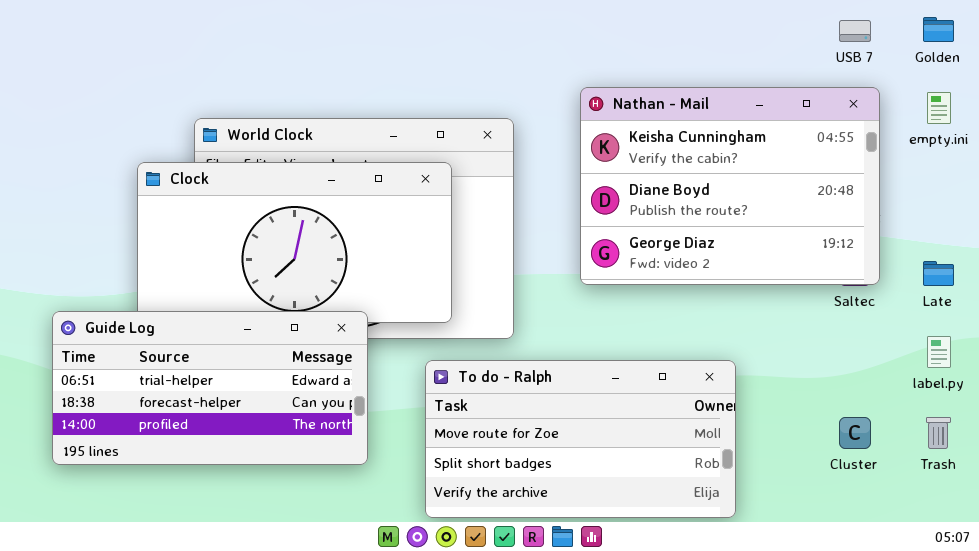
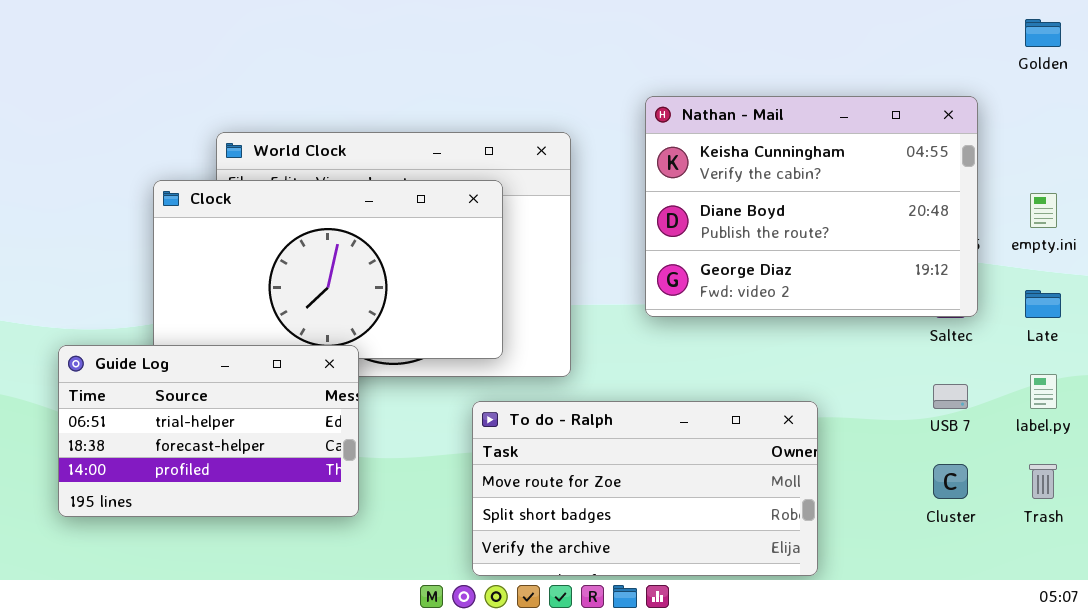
USB 7: [839,20,871,42] -> [933,384,968,409], moved
empty.ini: [927,92,951,124] -> [1030,193,1057,228], moved
Guide Log: [52,311,368,465] -> [58,345,359,517], resized

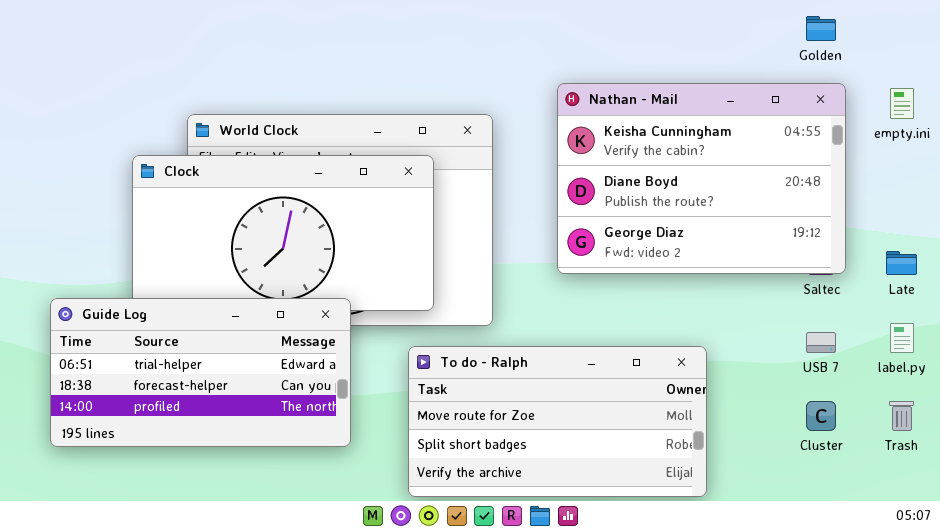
Golden: [1025,19,1061,47] -> [806,16,836,41], moved
empty.ini: [1030,193,1057,228] -> [890,88,914,119], moved
Guide Log: [58,345,359,517] -> [50,298,351,447], resized

